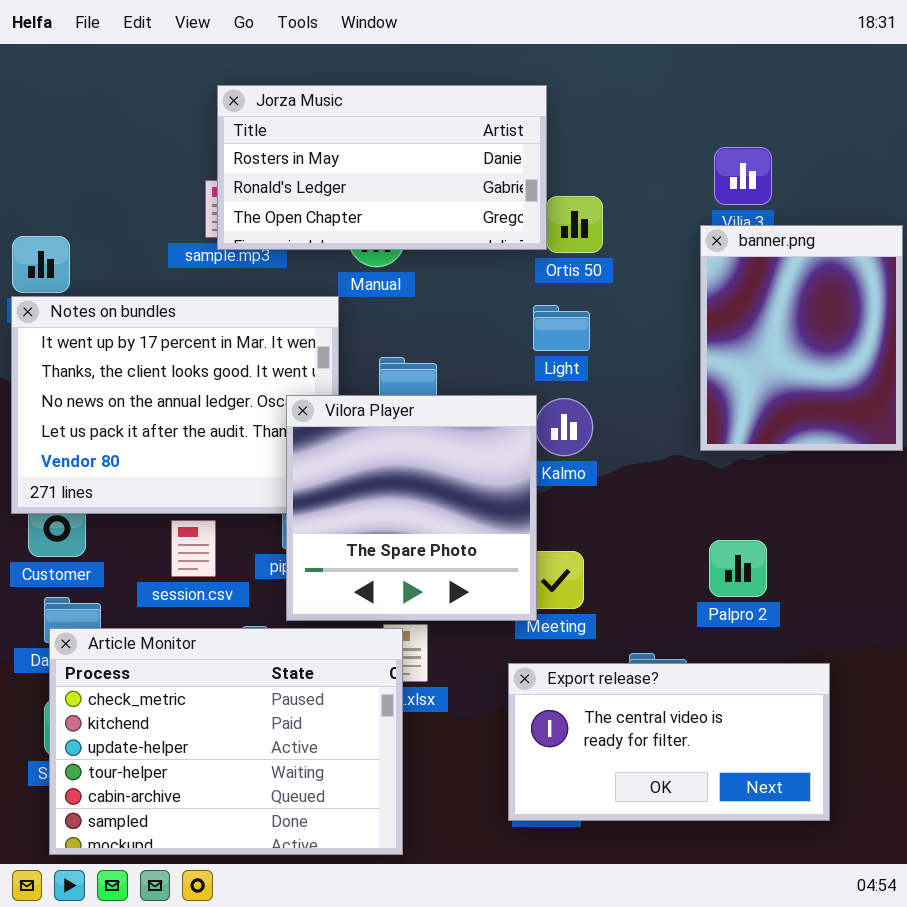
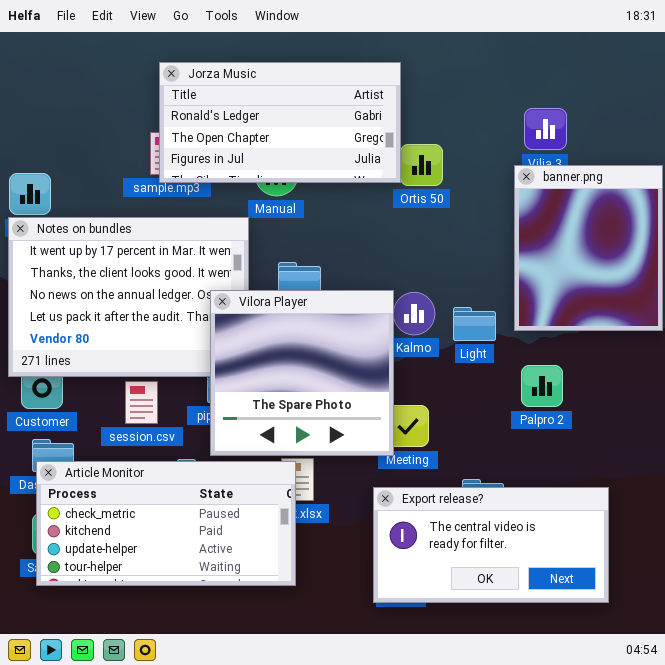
Jorza Music: [217,85,547,250] -> [159,62,401,183], scrolled down 1 row
Light: [533,305,590,351] -> [453,307,496,341], moved
Palpro 2: [709,540,767,597] -> [521,365,563,407], moved
Article Monitor: [49,628,403,855] -> [36,461,296,586], resized

